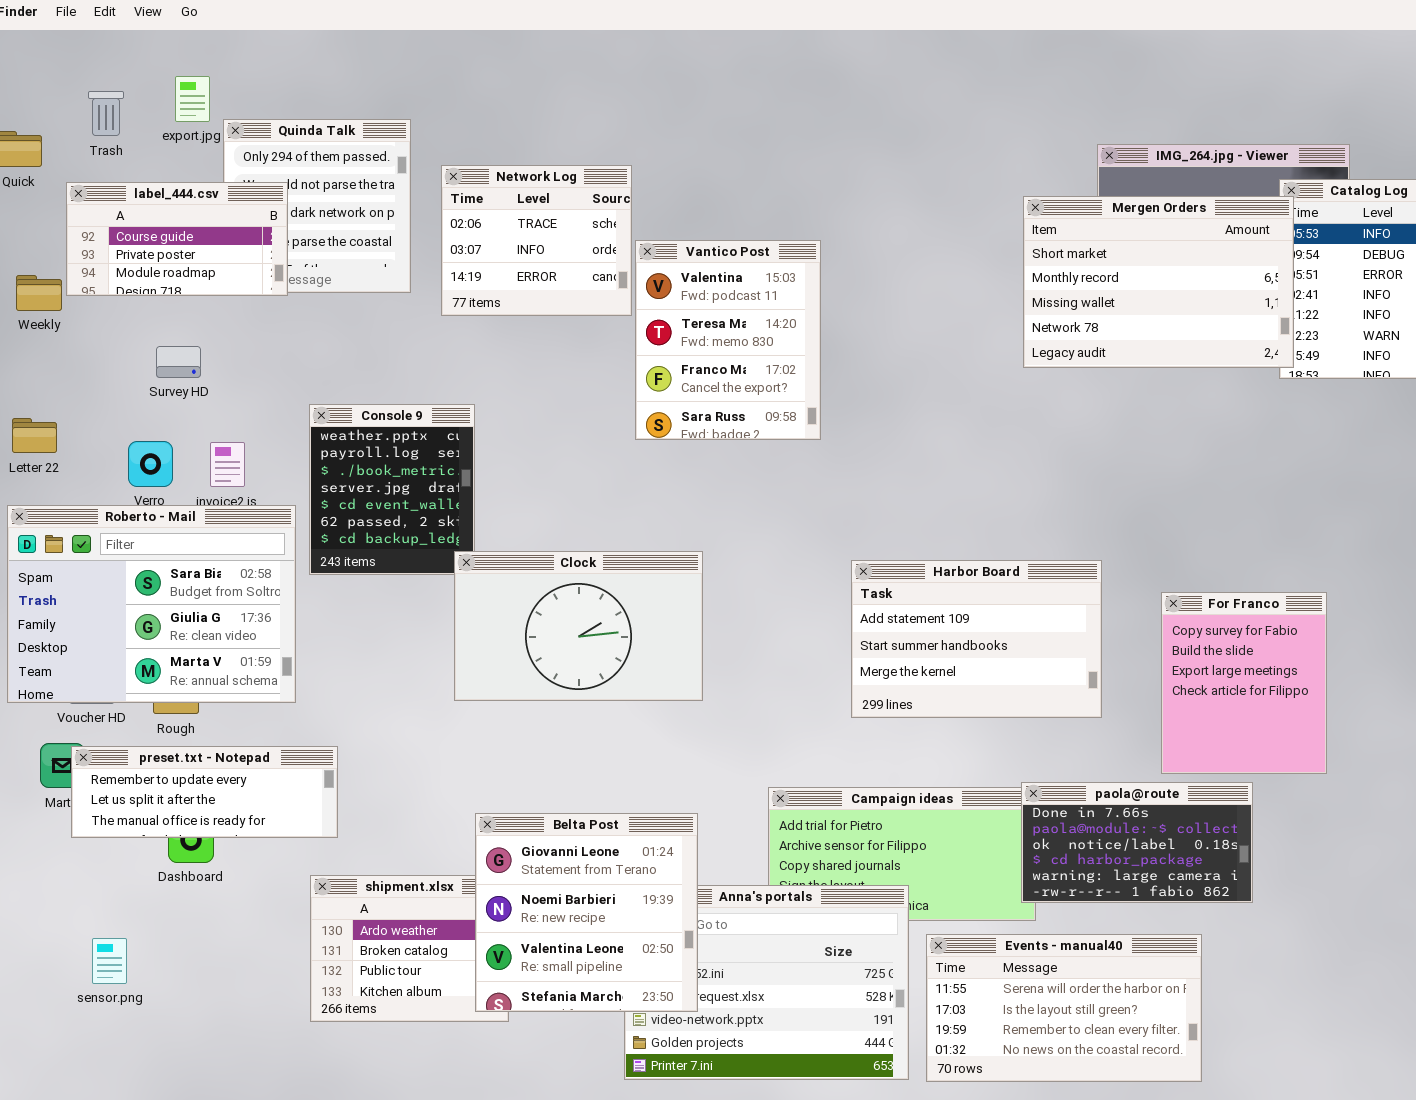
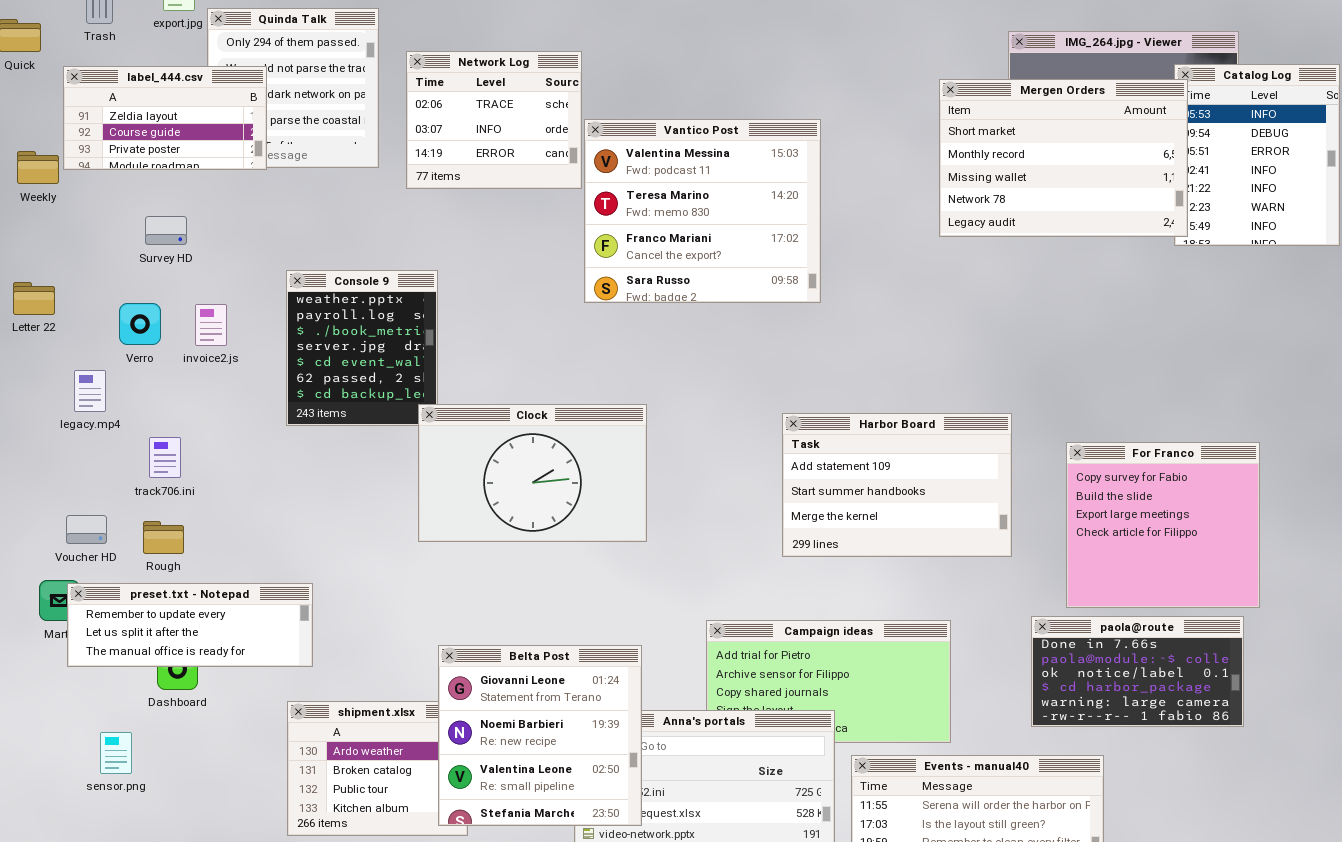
label_444.csv: [66,182,288,296] -> [63,66,267,170], scrolled up 1 row
Vantico Post: [635,240,821,440] -> [584,119,821,303], resized
Roberto - Mail: [7,505,296,703] -> none, closed
For Franco: [1161,592,1327,774] -> [1066,442,1260,608], resized
paola@route: [1021,782,1253,903] -> [1031,616,1244,727], moved
sensor.png: [92,938,127,984] -> [100,732,132,774], moved

